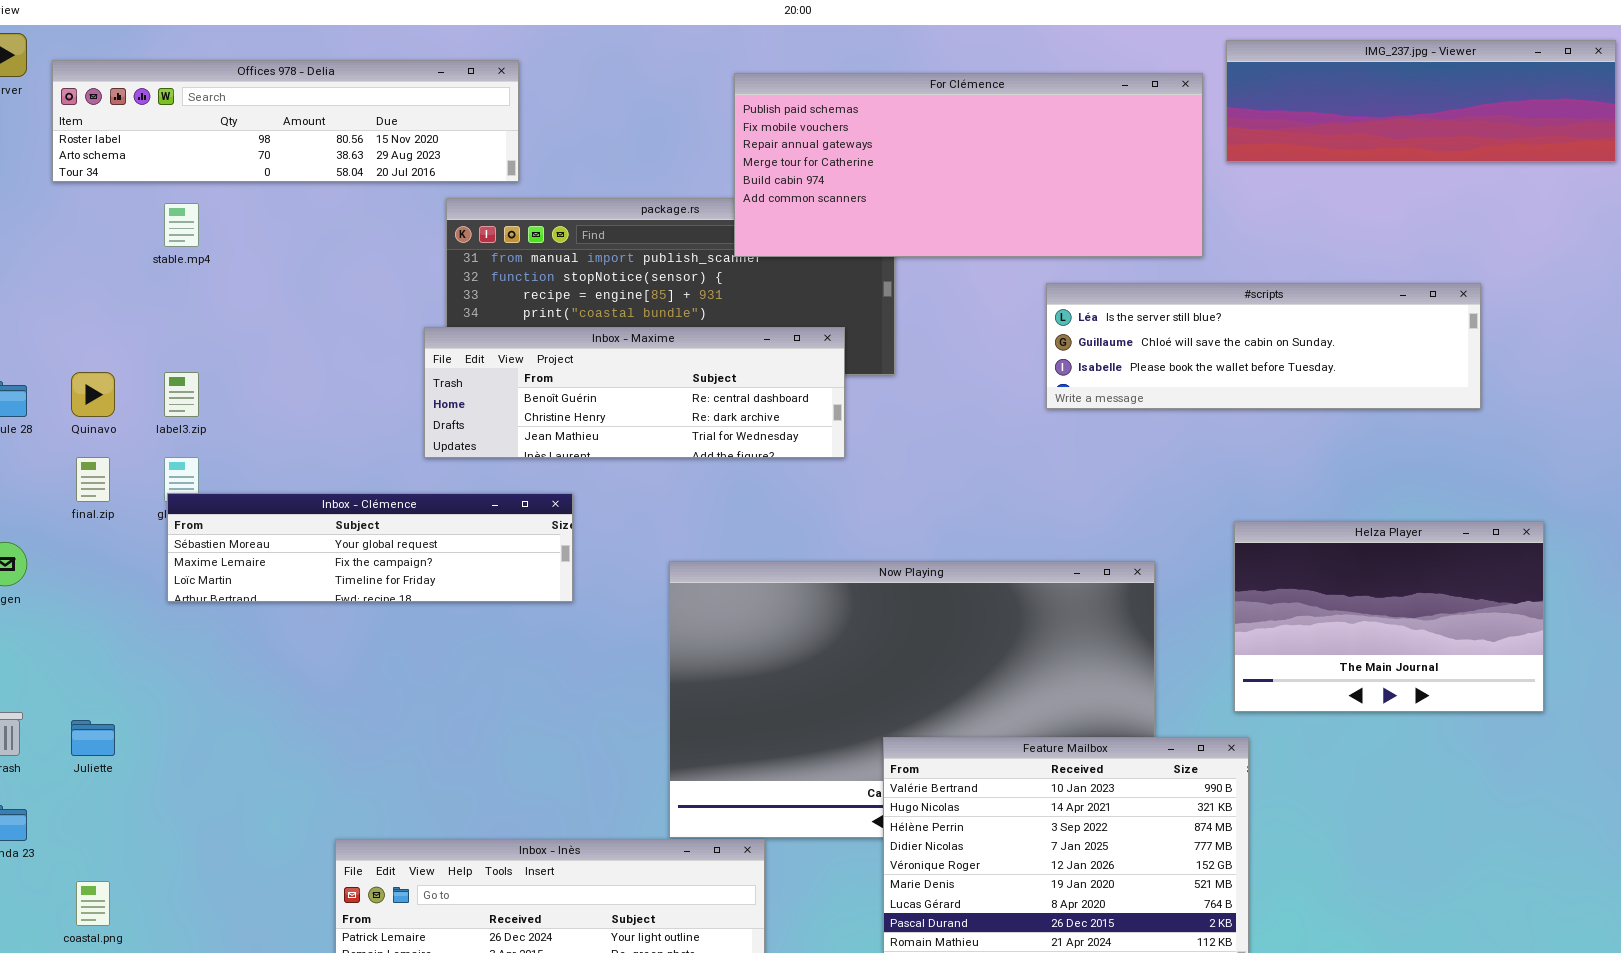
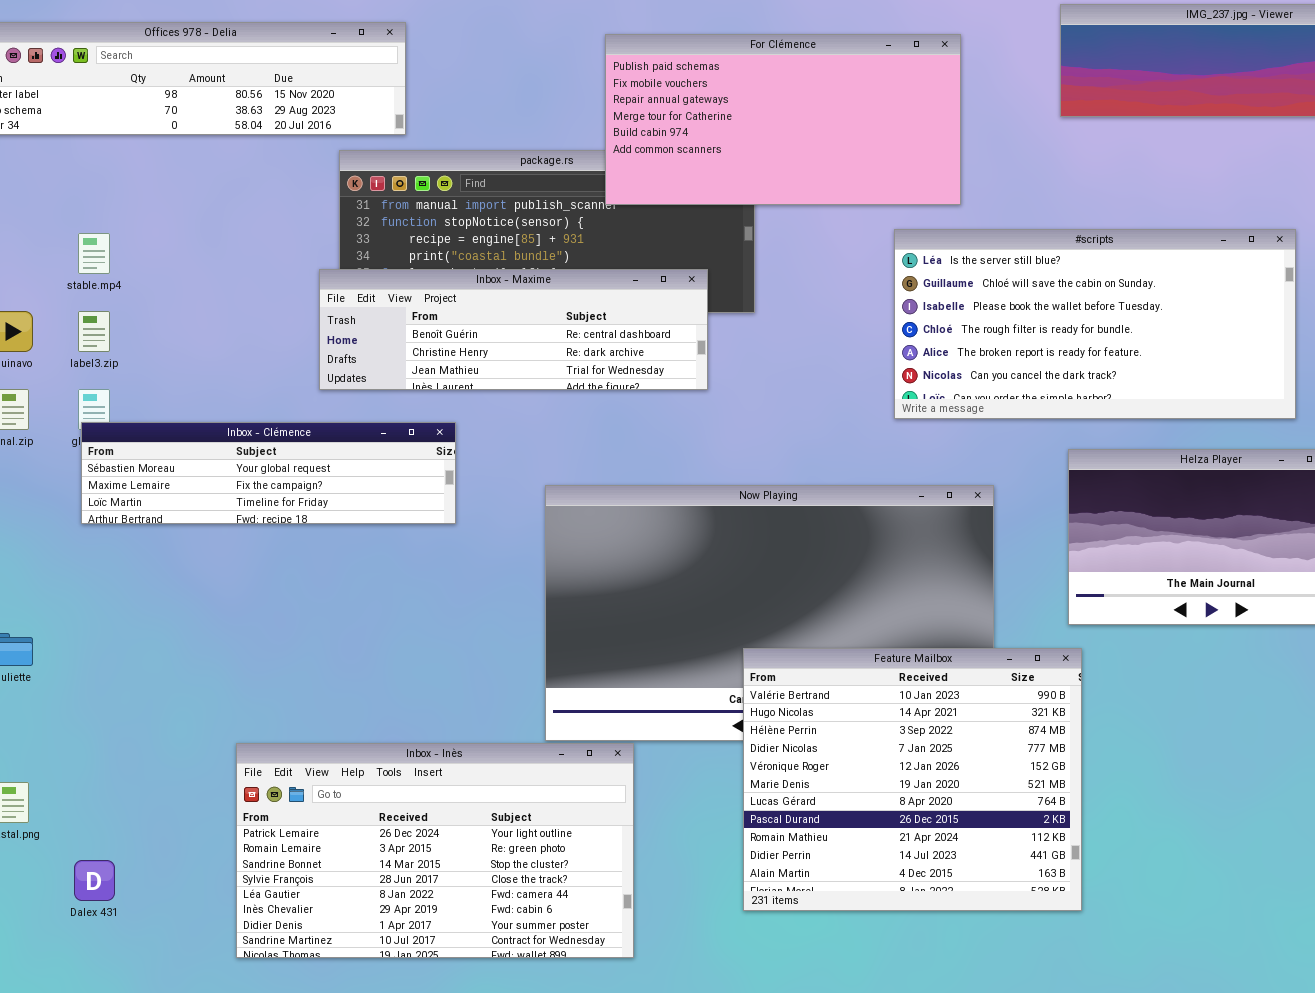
For Clémence: [734,73,1203,257] -> [605,34,961,205], resized
stable.mp4: [164,203,199,247] -> [78,233,110,274], moved
#scripts: [1046,283,1481,409] -> [894,229,1296,419], resized

